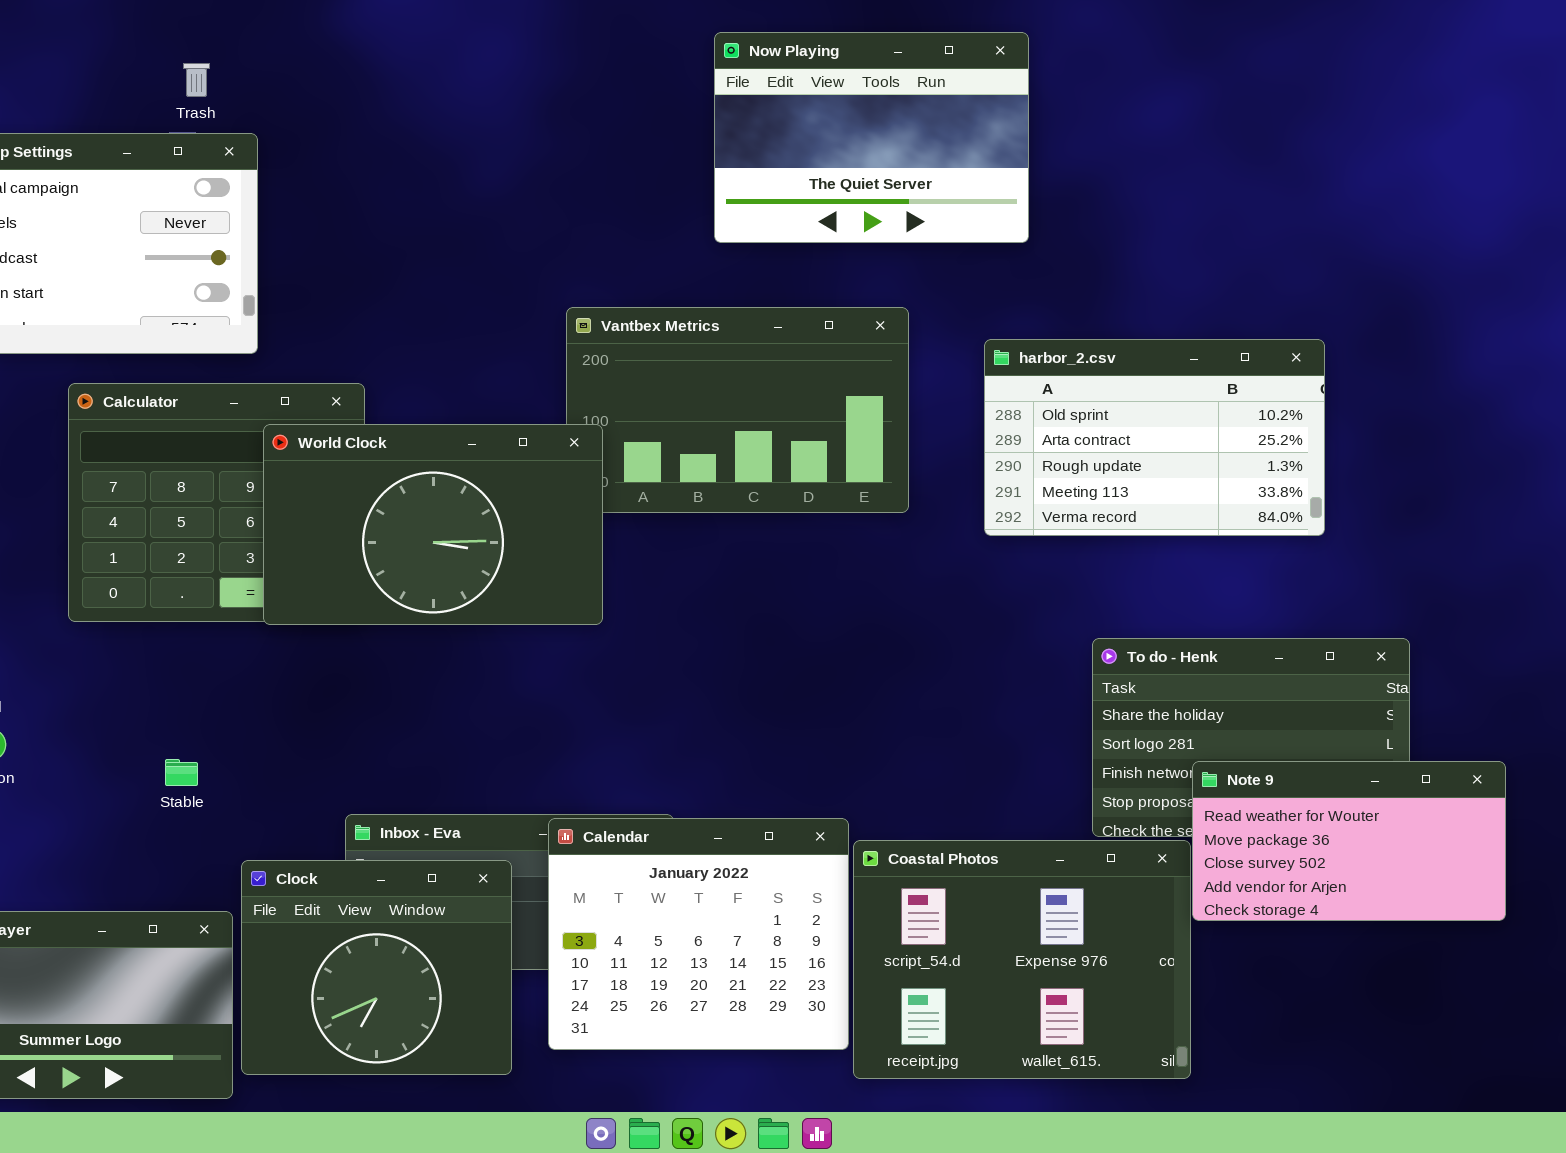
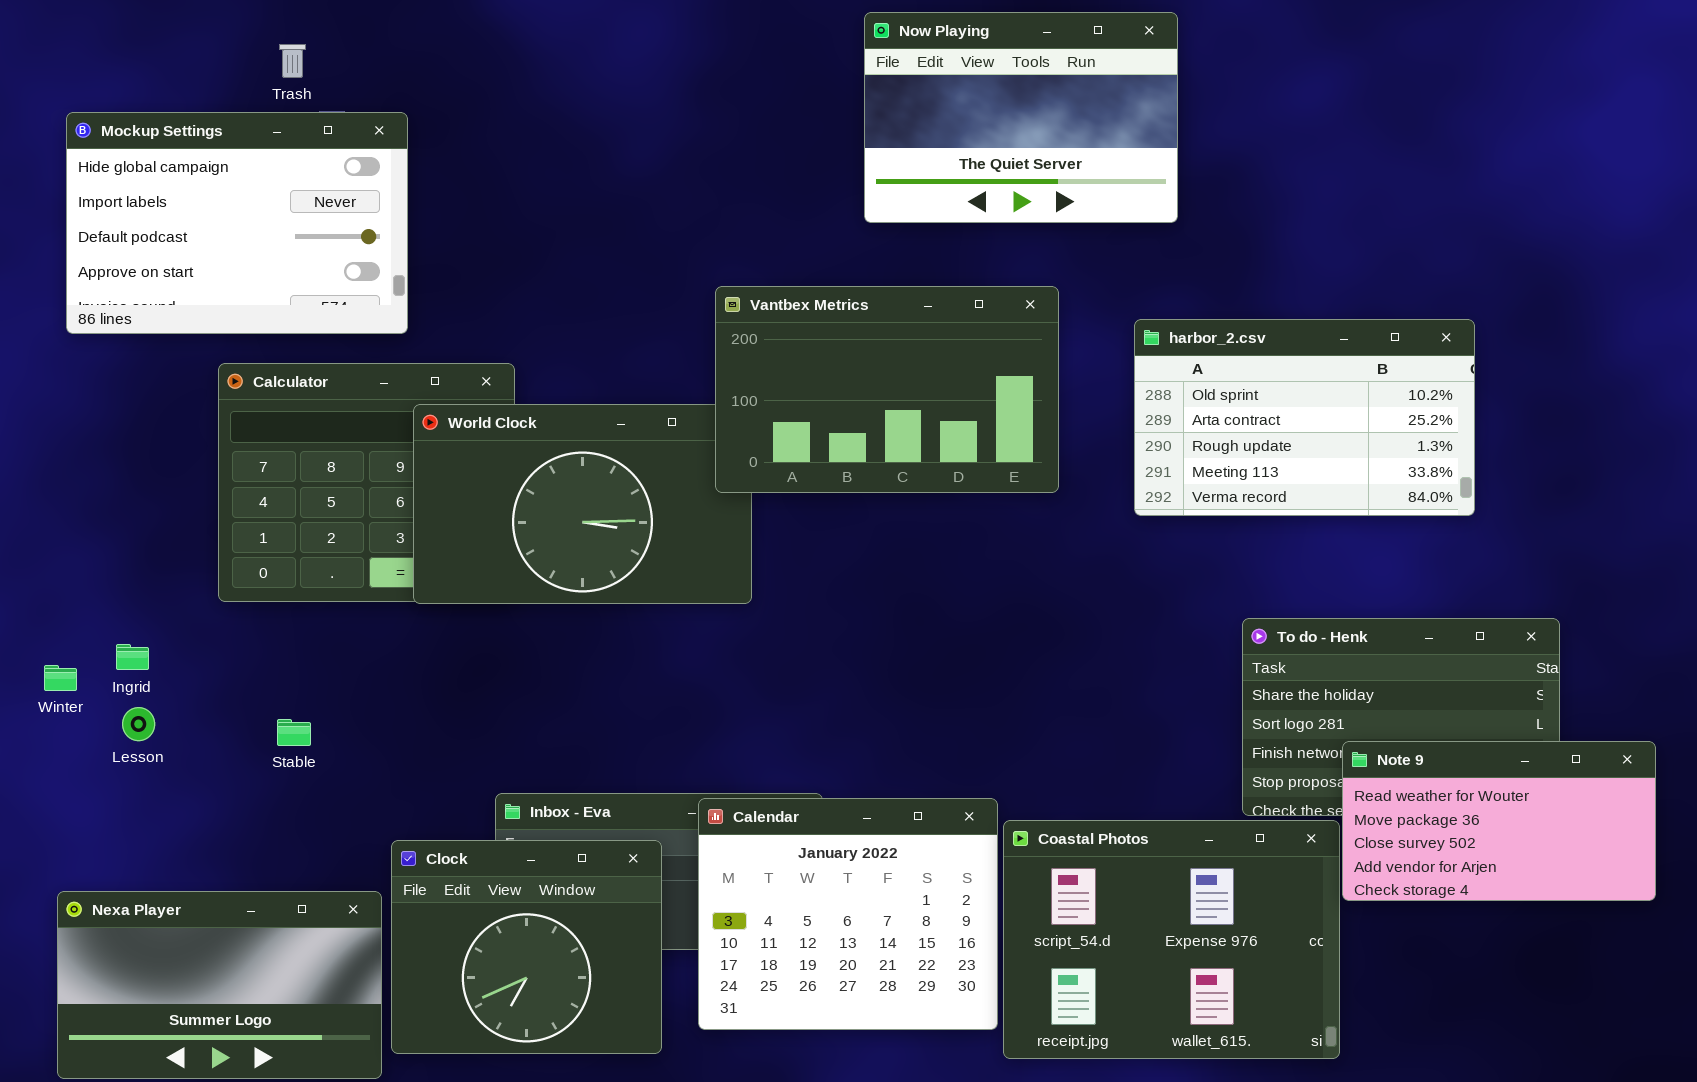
Trash: [183,63,210,97] -> [279,44,306,78], moved
Vantbex Metrics: [566,307,909,513] -> [715,286,1059,493], raised
Stable: [165,759,198,786] -> [277,719,311,746], moved

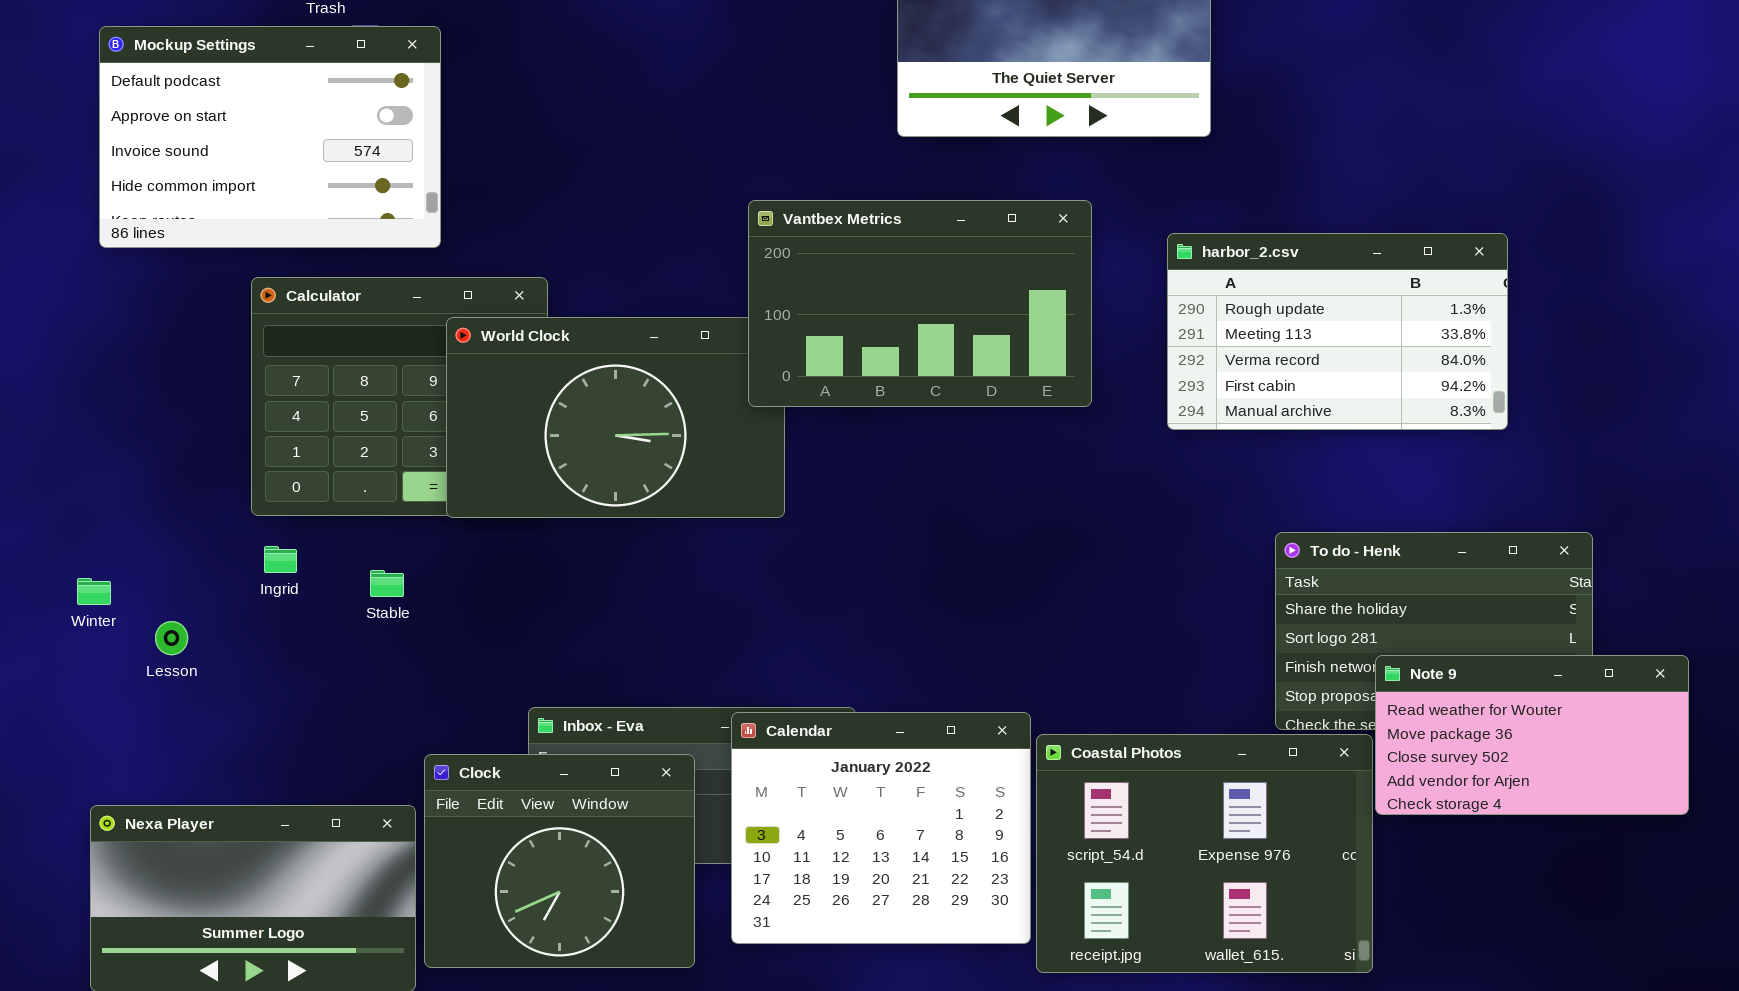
Mockup Settings: [66,112,408,334] -> [99,26,441,248], scrolled down 2 rows
harbor_2.csv: [1134,319,1475,516] -> [1167,233,1508,430], scrolled down 2 rows
Ingrid: [116,644,149,670] -> [264,546,297,573], moved
Stable: [277,719,311,746] -> [370,570,404,597], moved

